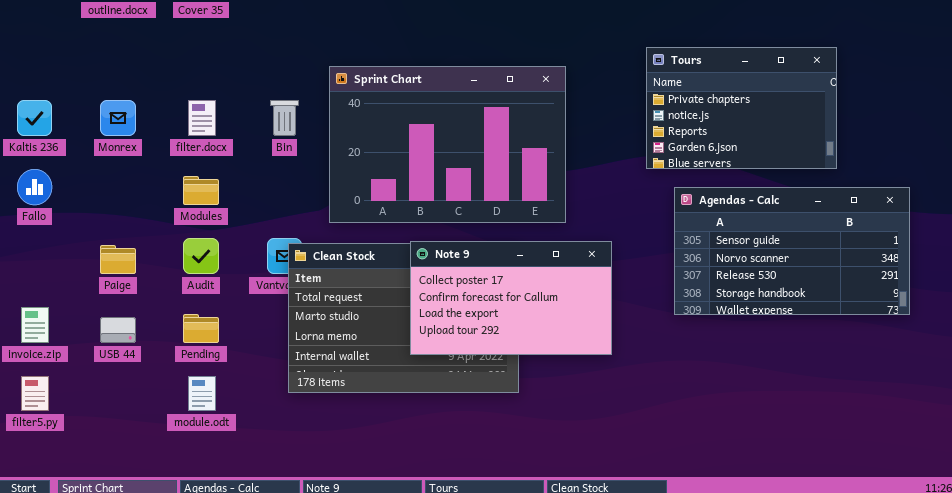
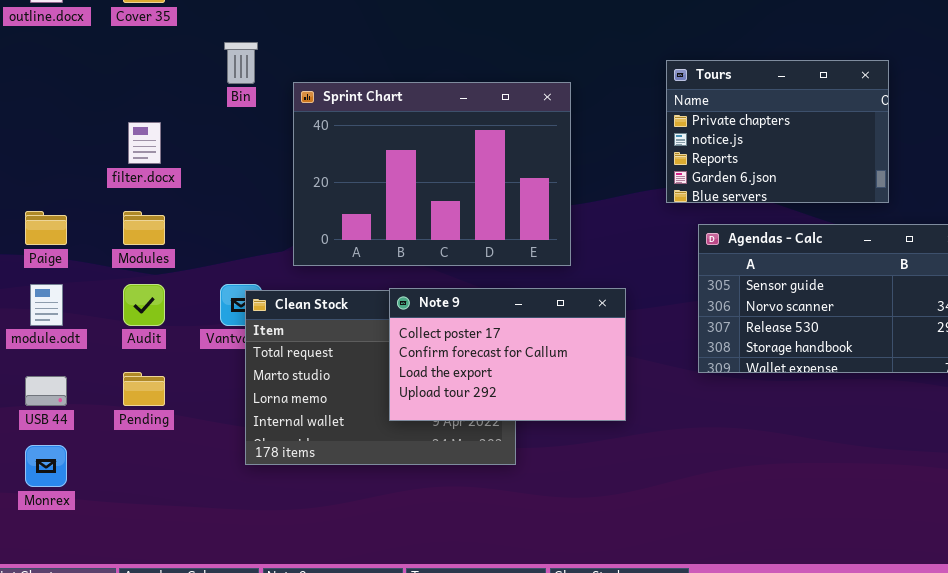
Monrex: [100,100,136,136] -> [25,445,67,487], moved
Bin: [270,100,299,136] -> [224,42,258,84], moved
Paige: [100,245,136,274] -> [25,211,67,245], moved
module.odt: [188,376,216,411] -> [30,284,63,326], moved

